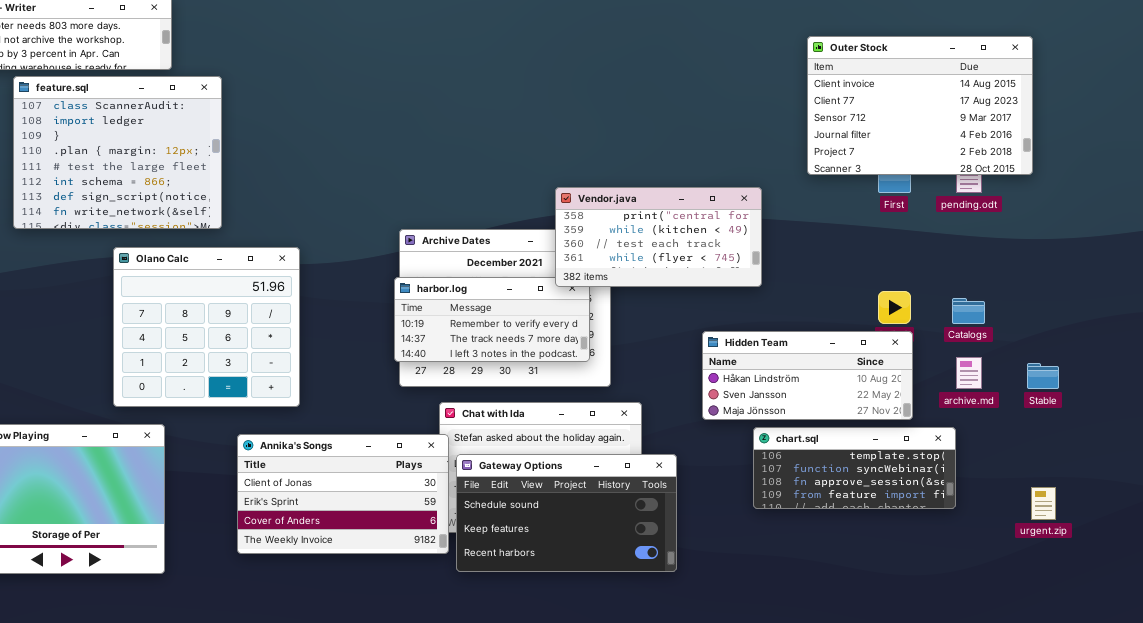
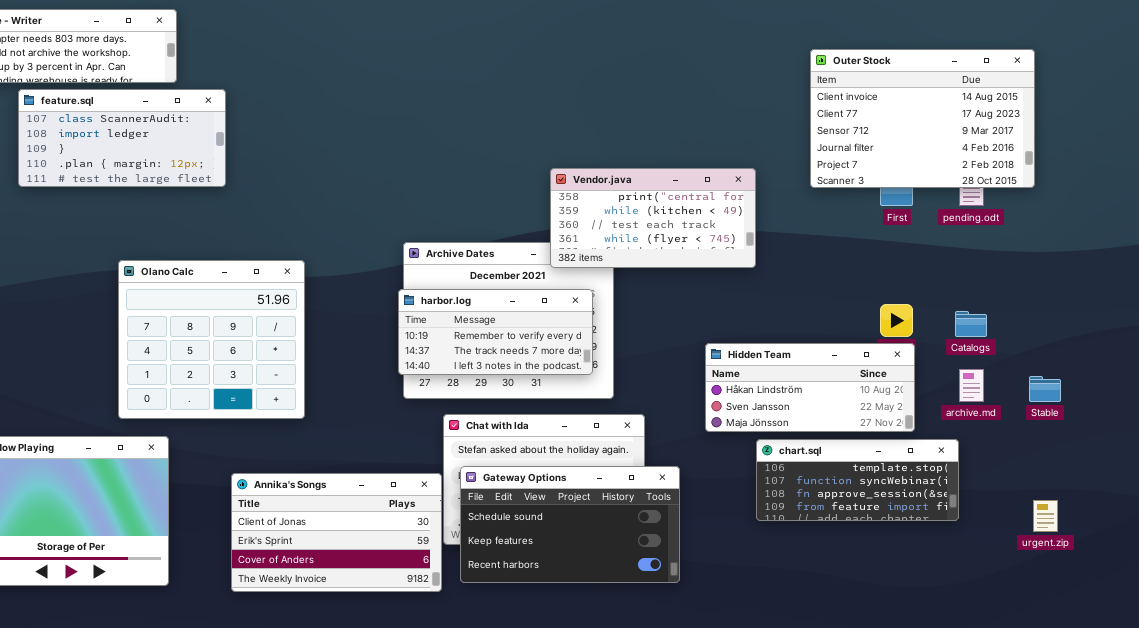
feature.sql: [13,76,222,229] -> [18,89,226,187], resized
Vendor.java: [555,187,762,287] -> [550,168,756,268], moved
Annika's Songs: [237,434,449,554] -> [231,473,442,592], moved

